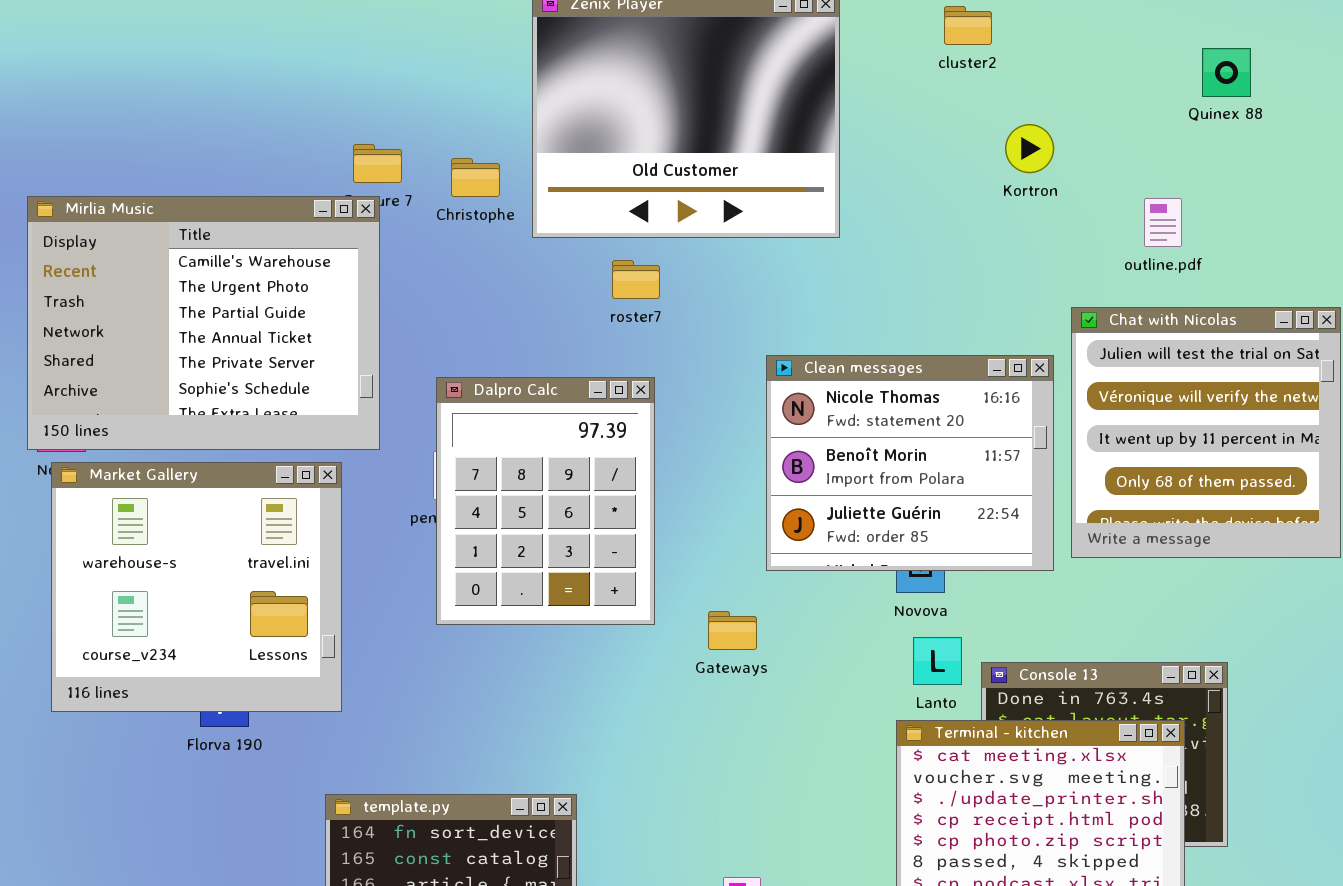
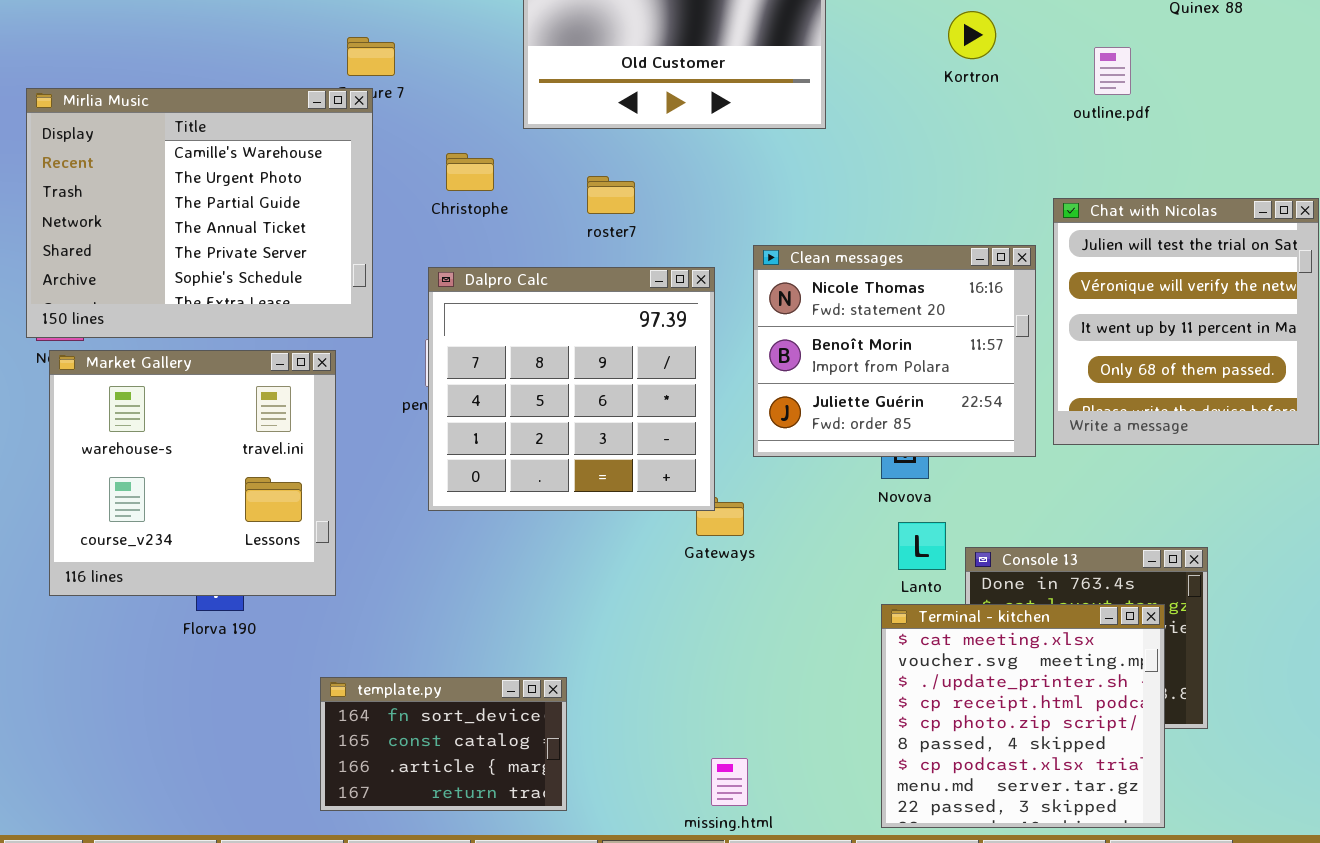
Kortron: [1005,124,1054,173] -> [948,11,996,59], moved
Christophe: [451,158,500,197] -> [446,153,494,191], moved
outline.pdf: [1144,198,1182,247] -> [1094,47,1131,95], moved
roster7: [612,260,660,299] -> [587,176,635,214], moved
Dalpro Calc: [436,377,655,625] -> [428,267,715,511], resized

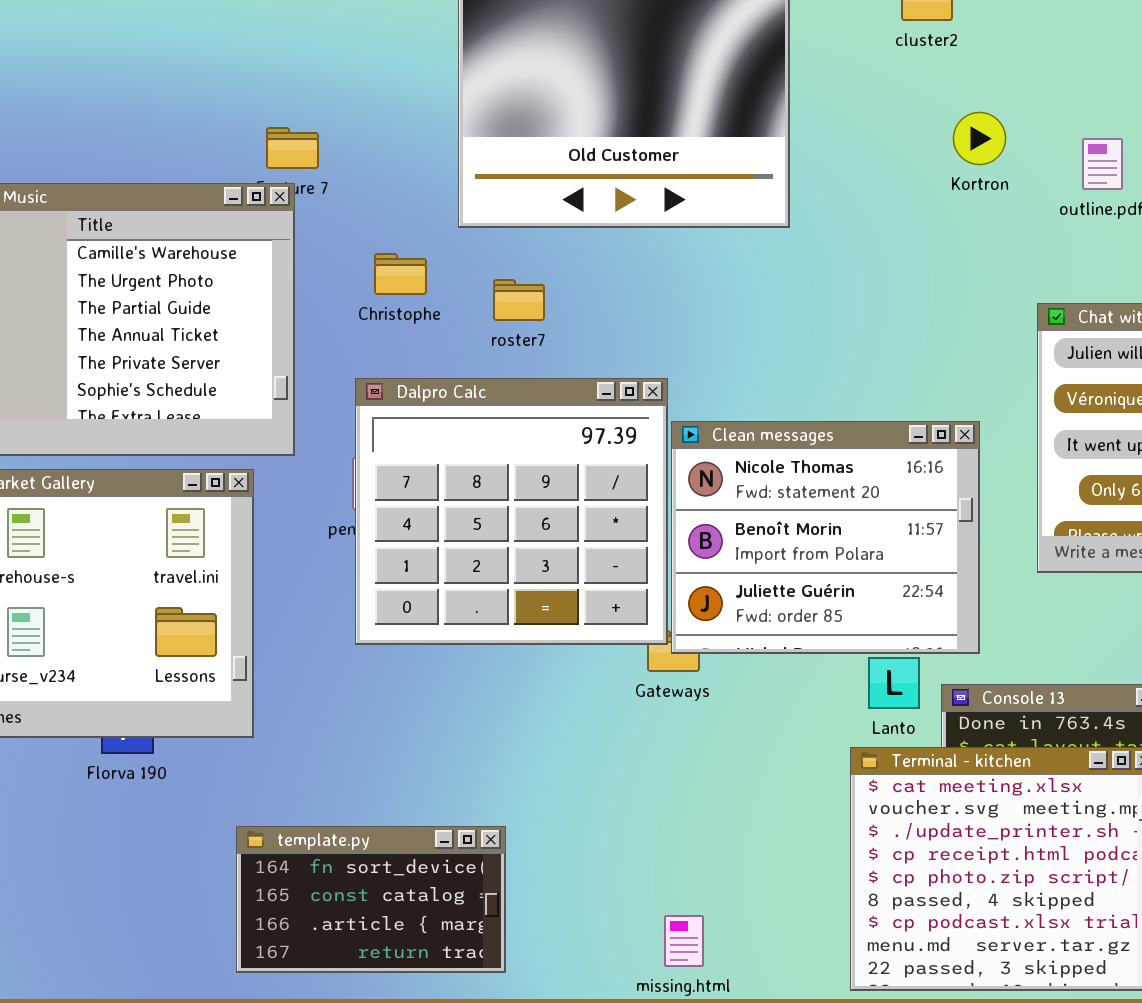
Kortron: [948,11,996,59] -> [953,112,1006,165], moved
roster7: [587,176,635,214] -> [493,279,545,321], moved
Clean messages: [753,245,1036,457] -> [671,421,980,654], moved

